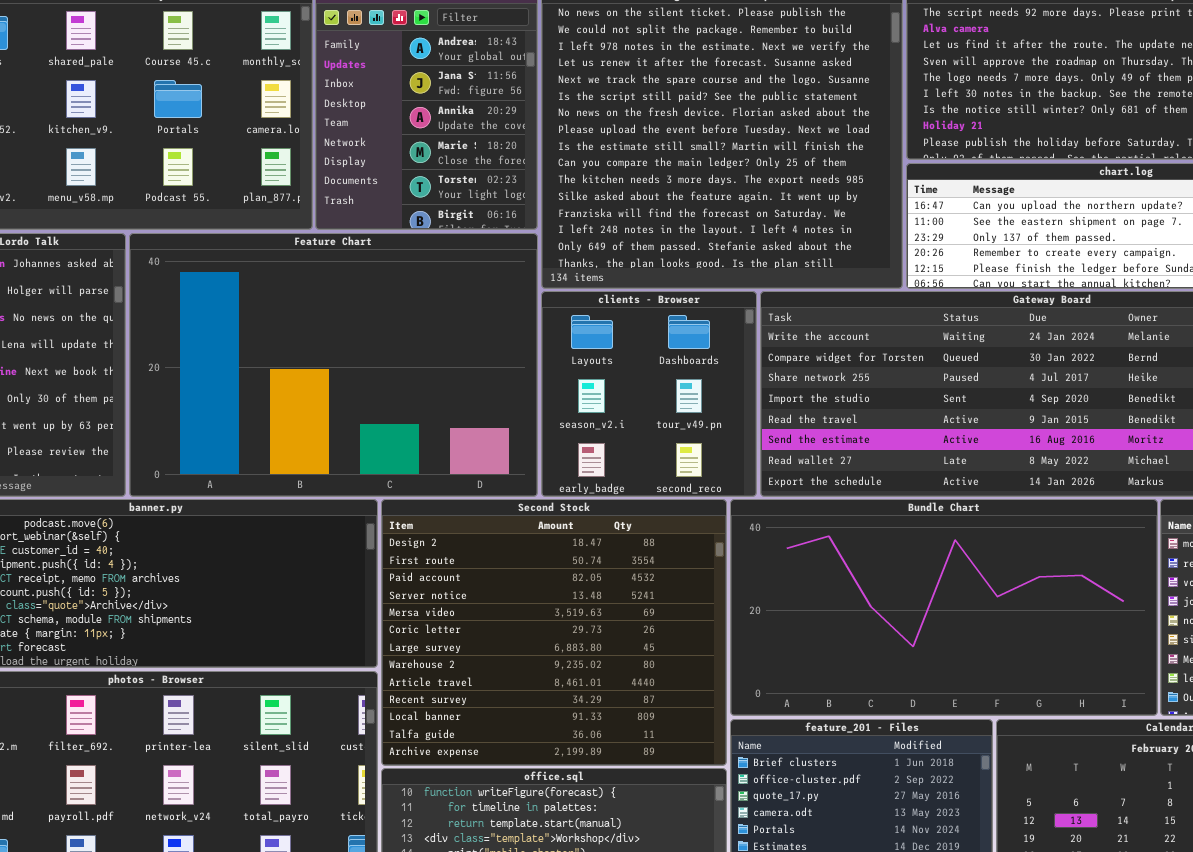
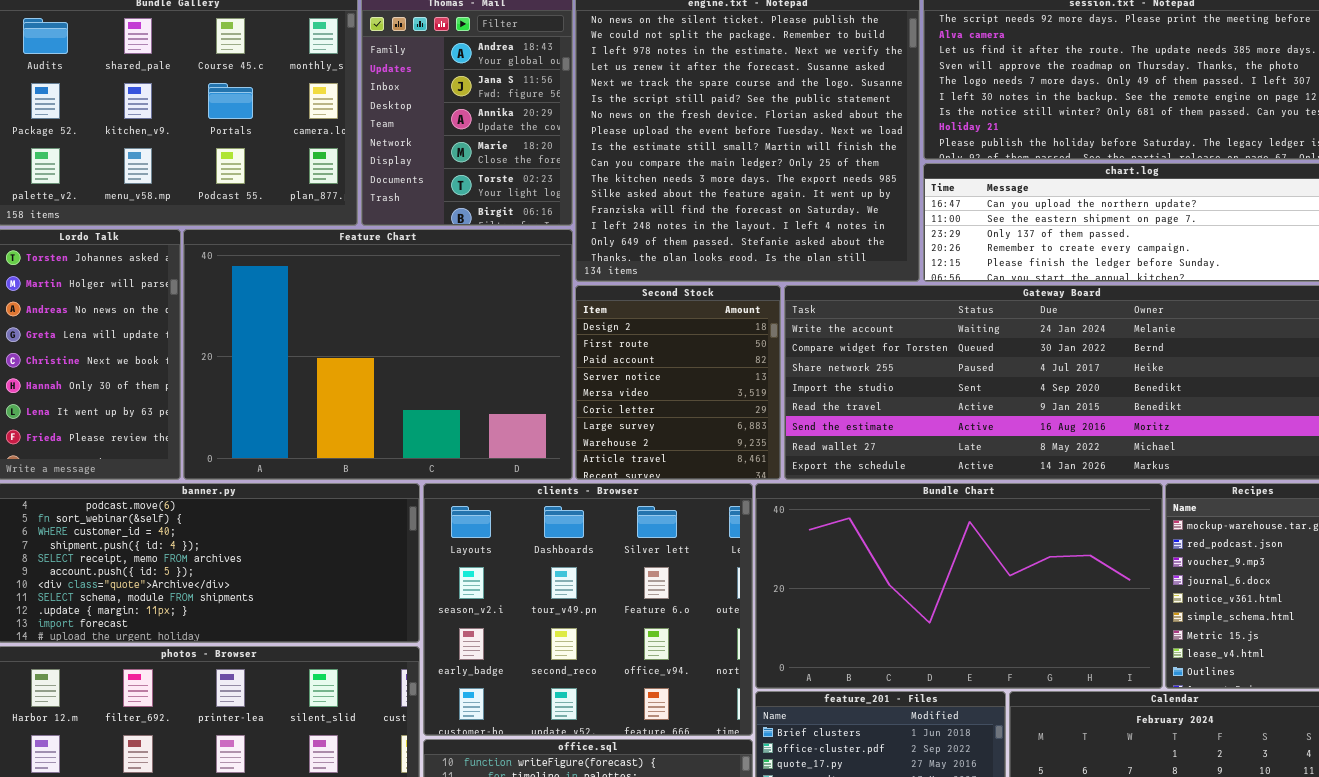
clients - Browser: [541,291,757,497] -> [423,483,753,736], moved, resized
Second Stock: [381,499,727,766] -> [575,285,781,480], moved, resized

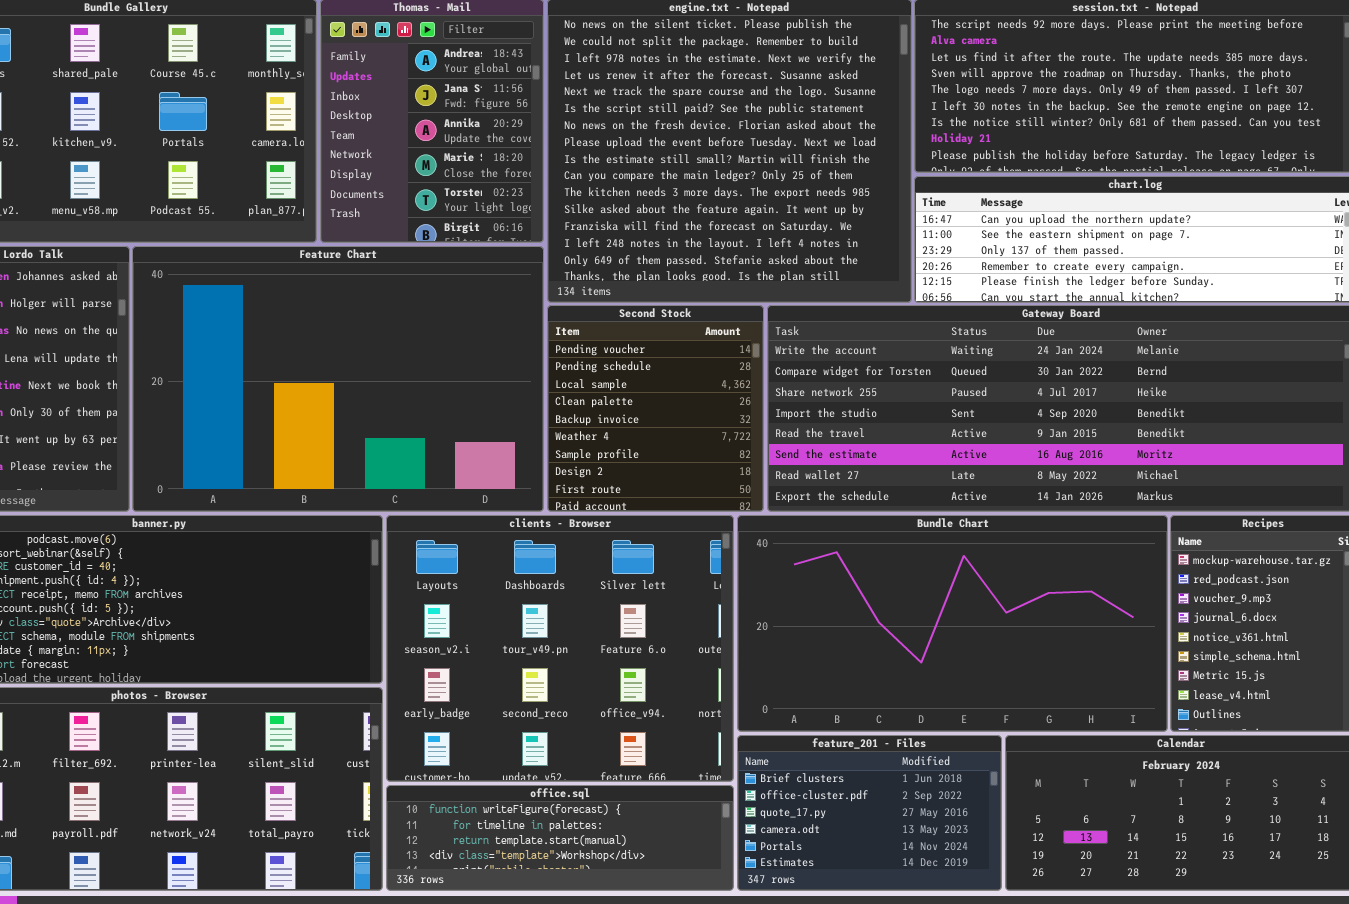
Second Stock: [575,285,781,480] -> [547,305,764,512], scrolled up 7 rows

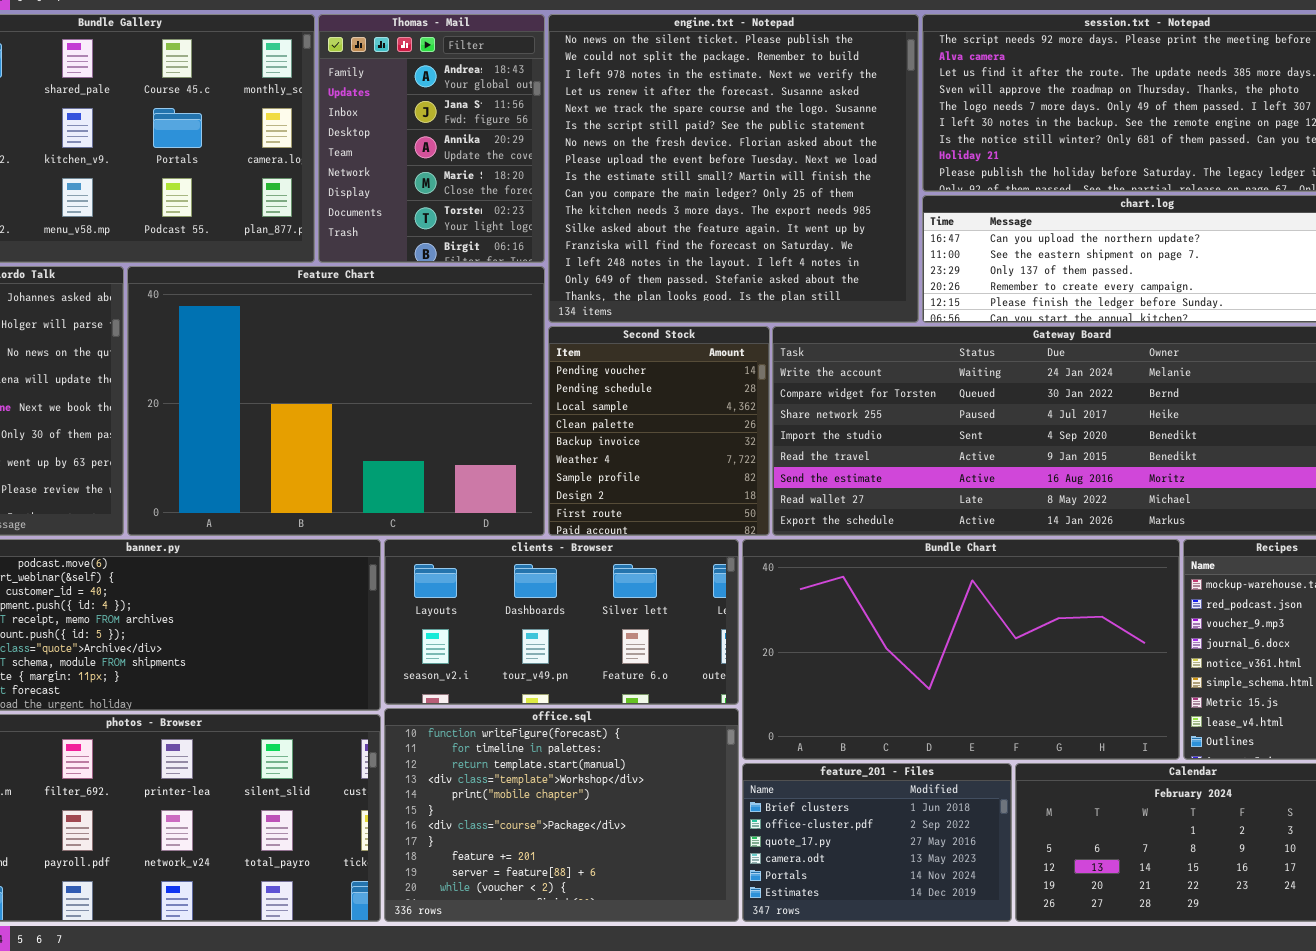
clients - Browser: [386,515,734,782] -> [384,539,739,705], resized
office.sql: [386,785,734,891] -> [384,708,739,922], resized

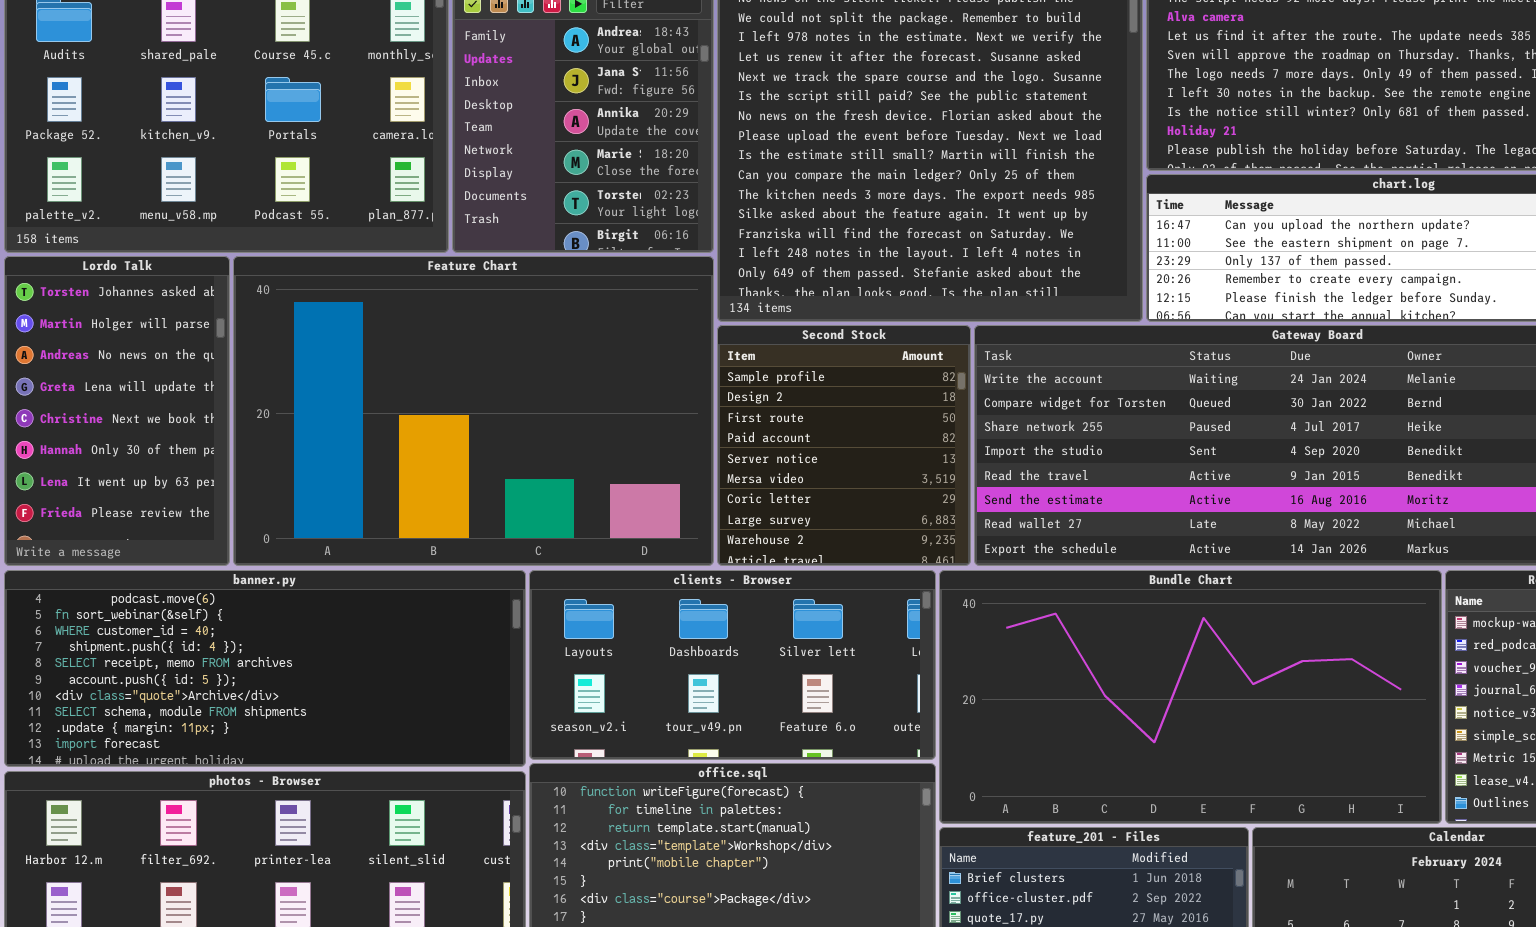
Second Stock: [548,326,770,536] -> [717,325,971,566], scrolled down 6 rows

